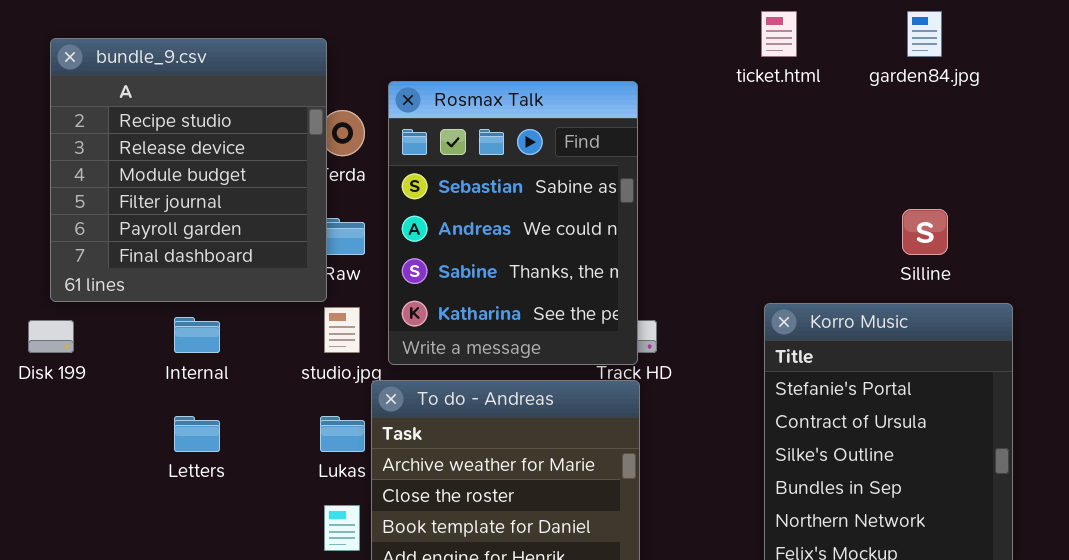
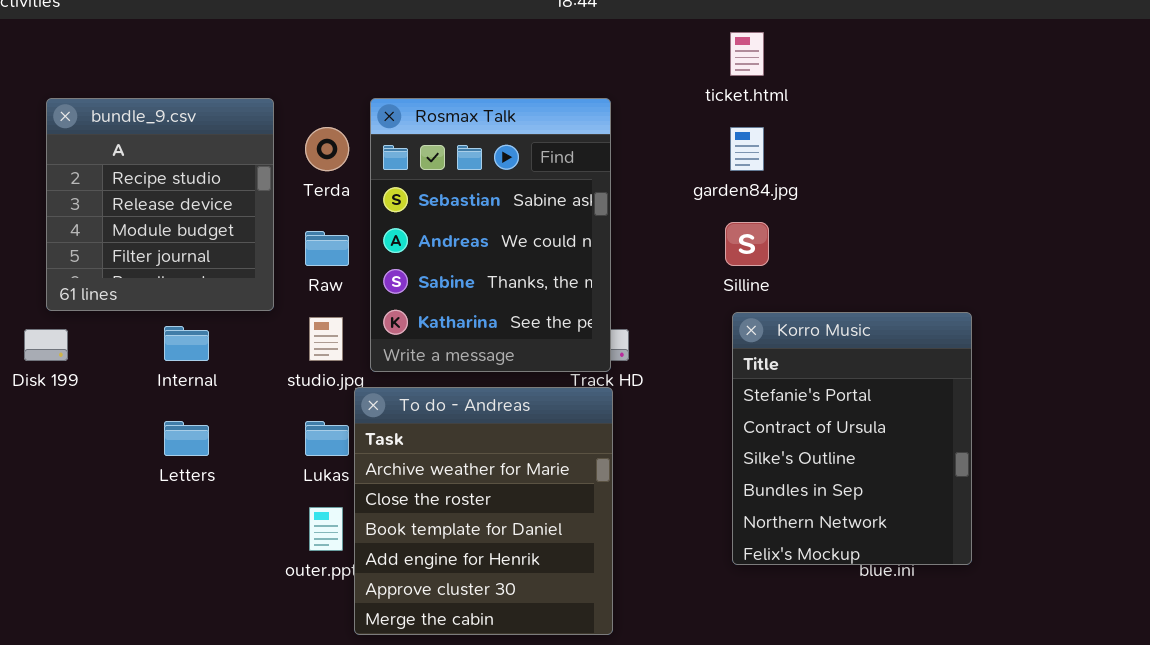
garden84.jpg: [907,11,942,57] -> [730,127,764,171], moved
bundle_9.csv: [50,38,327,302] -> [46,98,274,311], resized
Silline: [902,209,948,255] -> [725,222,769,266], moved

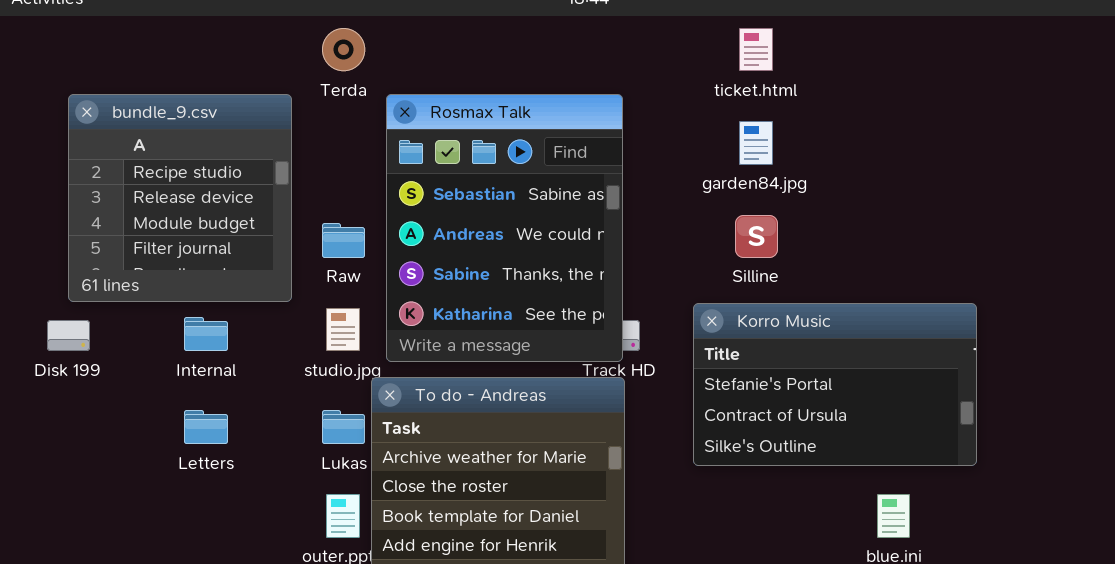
Terda: [305,127,349,171] -> [322,28,365,71], moved
Korro Music: [732,312,972,565] -> [693,303,977,466], resized

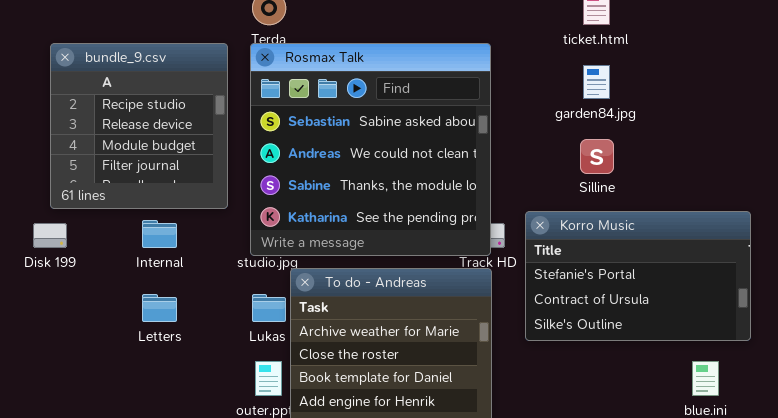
Rosmax Talk: [386,94,623,362] -> [250,43,491,256], resized
Korro Music: [693,303,977,466] -> [525,211,751,341], moved

